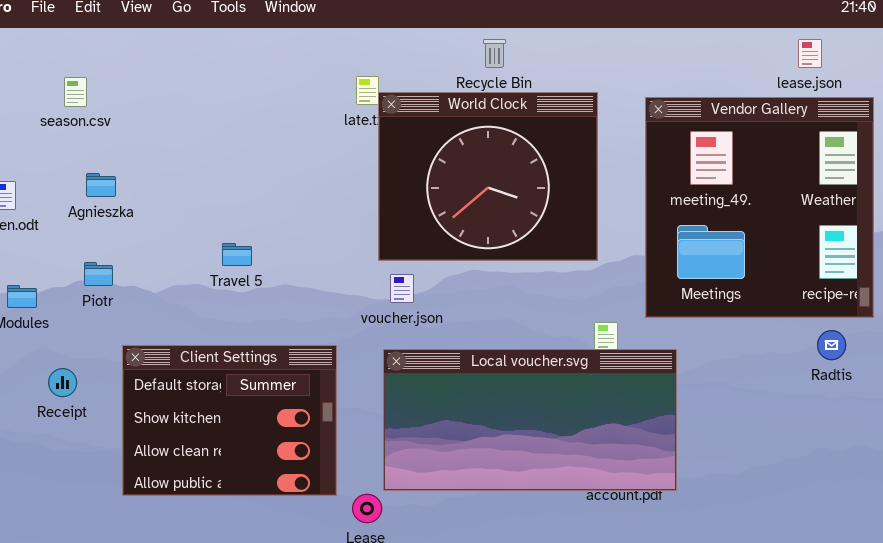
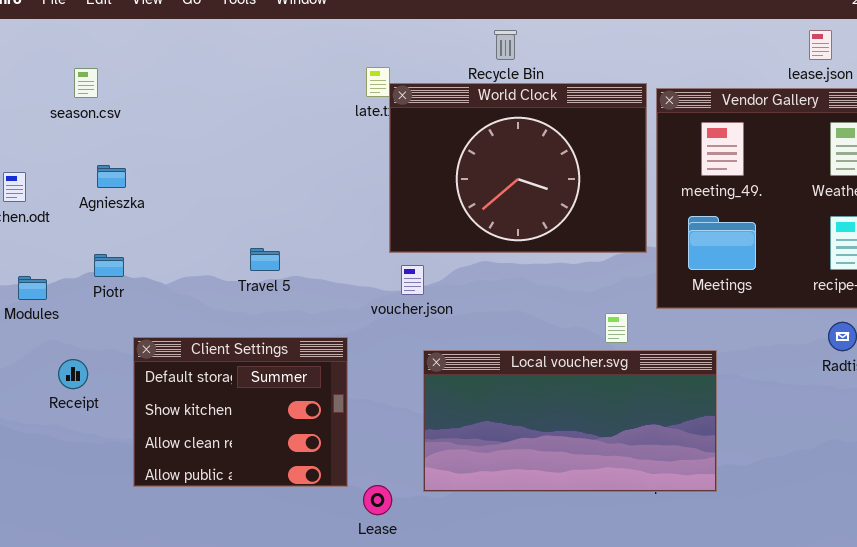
World Clock: [378,92,598,261] -> [389,83,647,253], resized
Travel 5: [222,243,252,266] -> [250,248,280,271], moved
Local voucher.svg: [383,349,677,491] -> [423,350,717,492], moved

